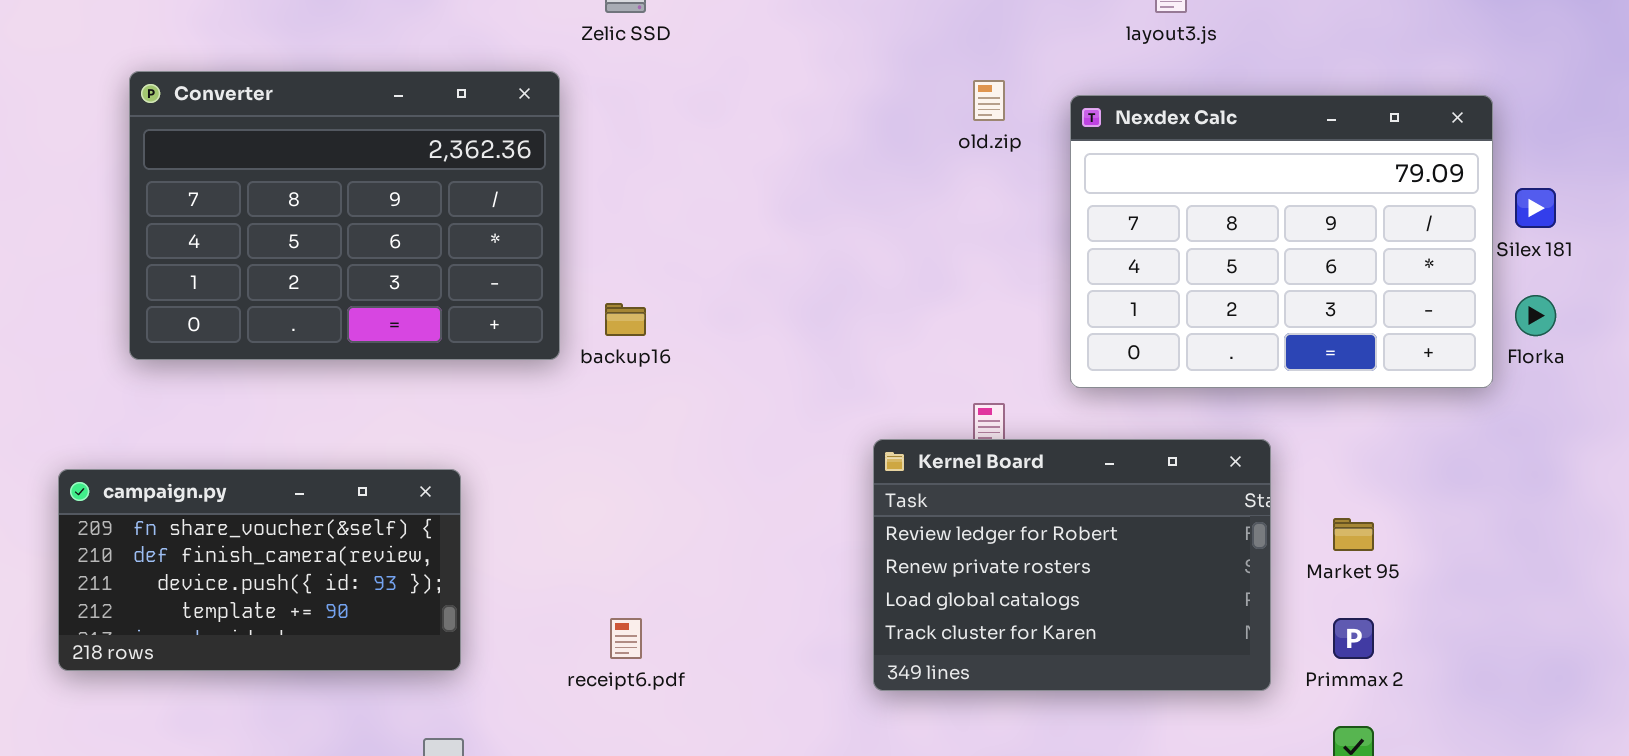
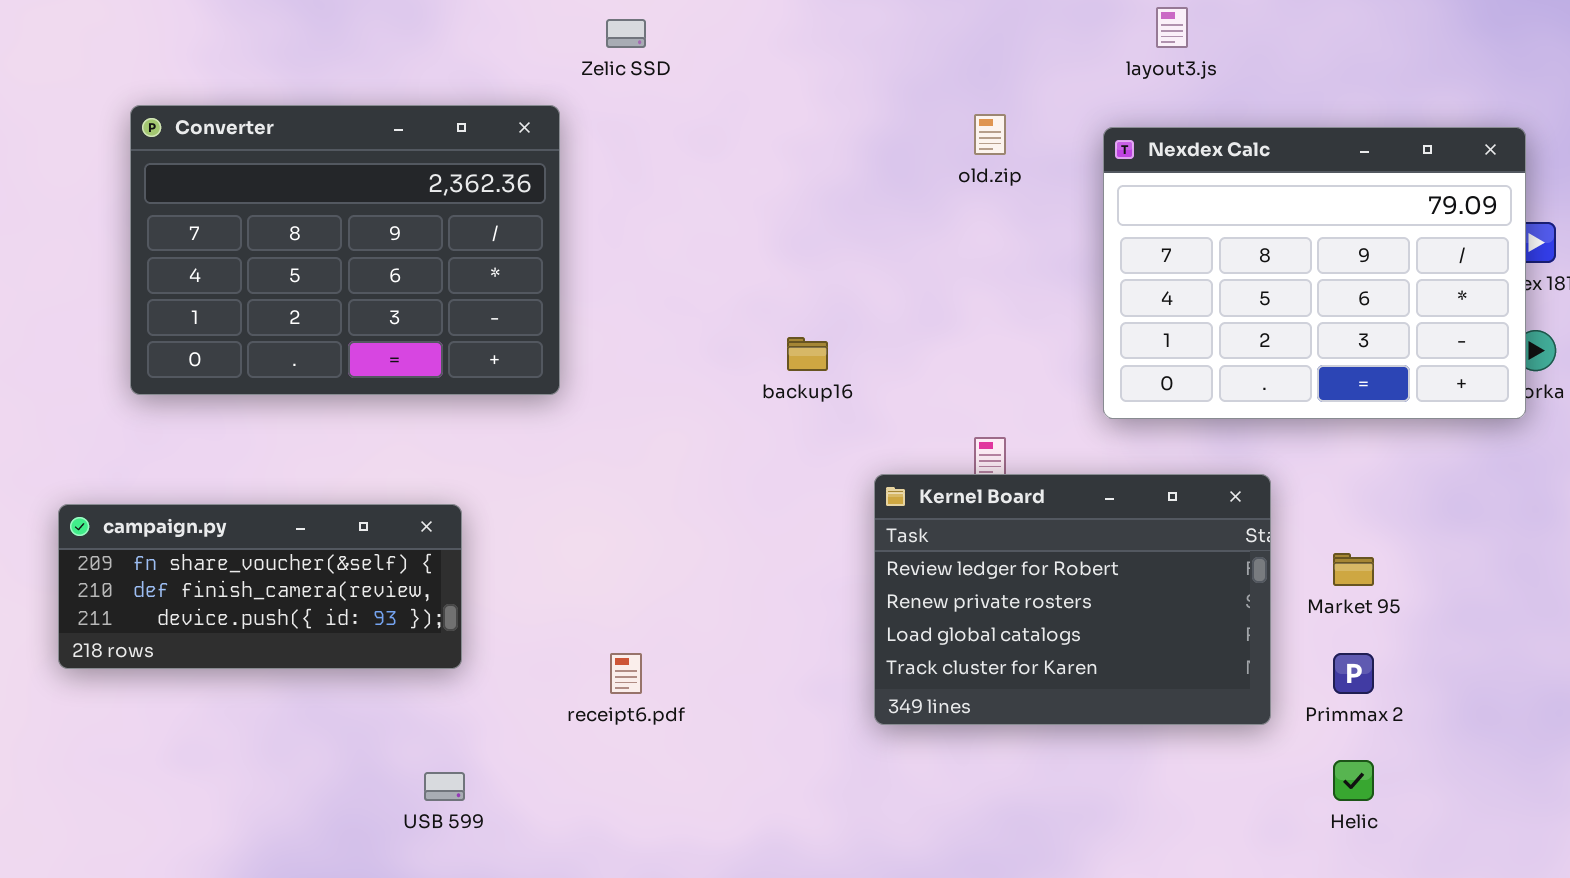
Nexdex Calc: [1070,95,1493,388] -> [1103,127,1526,419], moved
backup16: [605,303,646,336] -> [787,337,828,371], moved
campaign.py: [58,469,461,671] -> [58,504,462,669], resized

